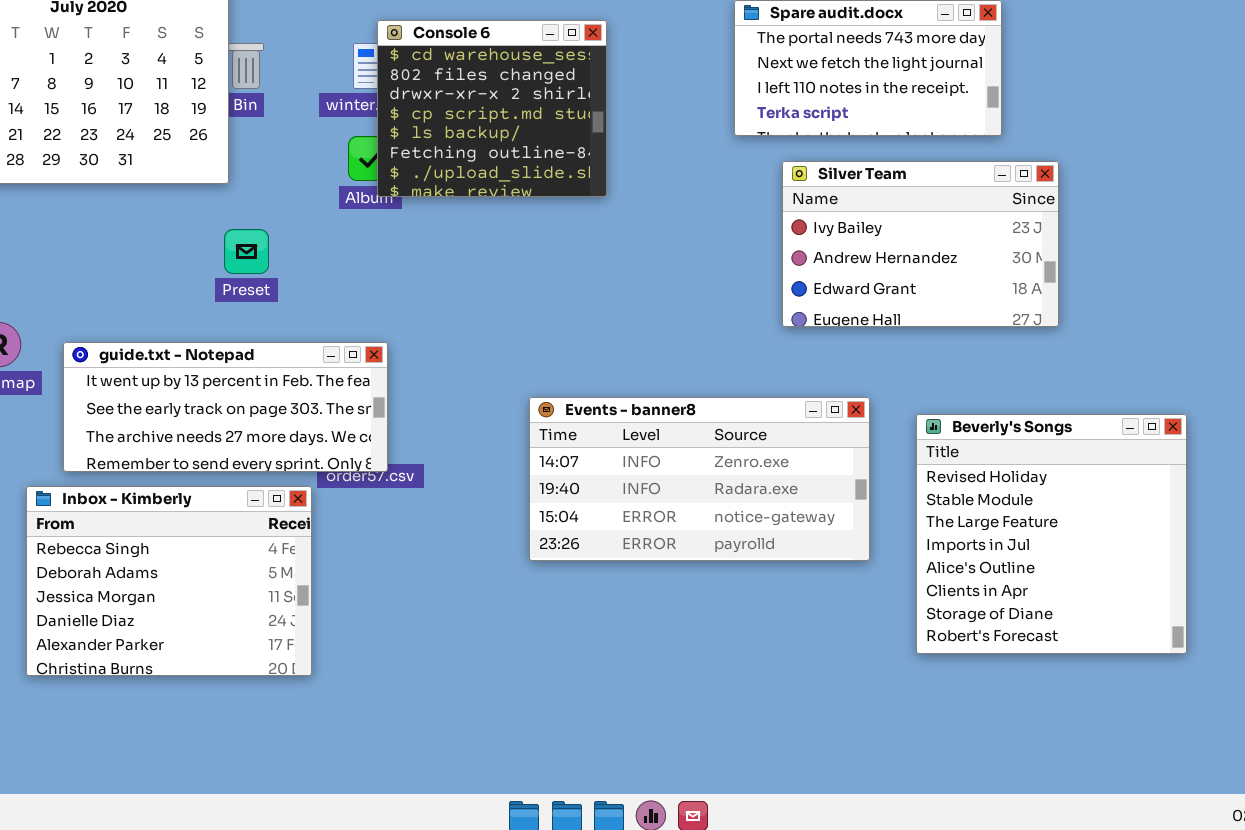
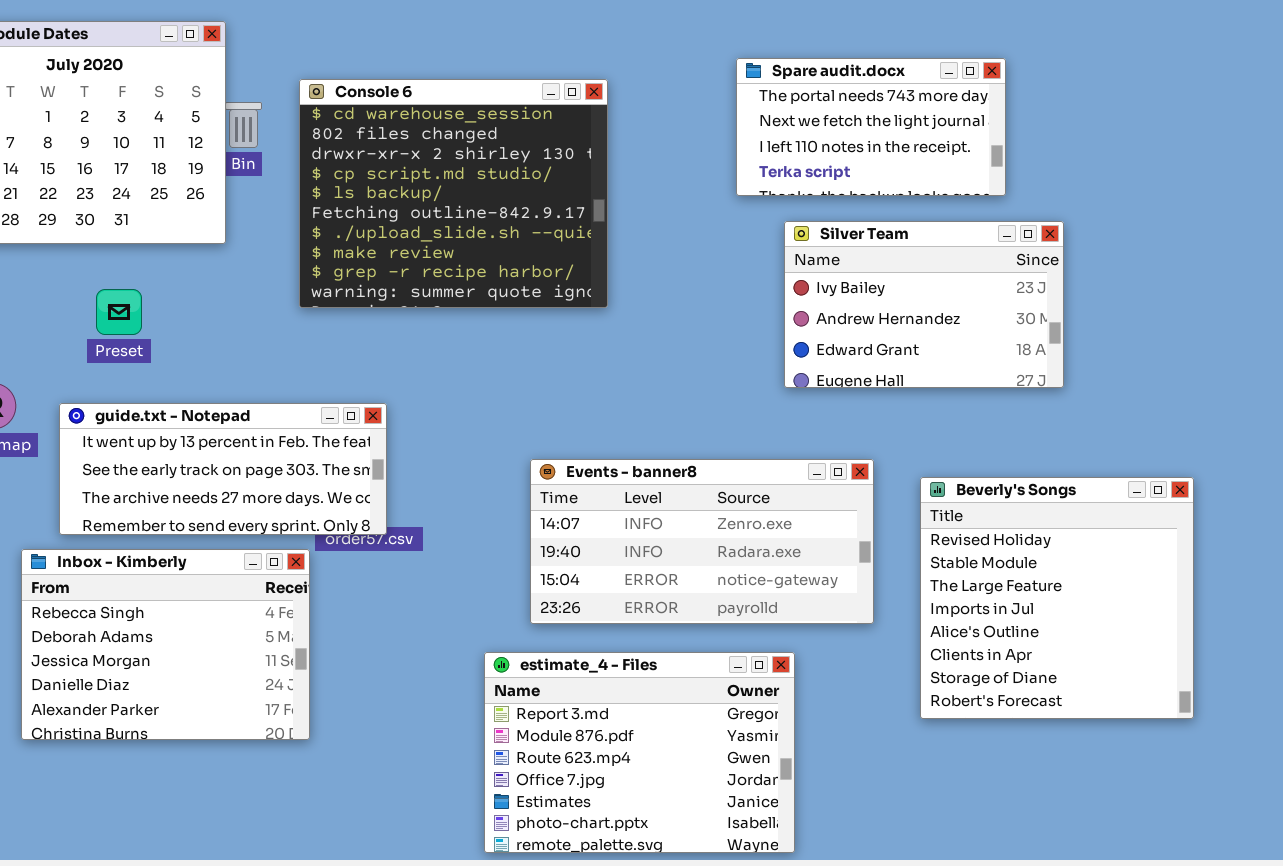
Console 6: [377,20,607,197] -> [299,79,608,308], resized
Preset: [224,229,269,274] -> [96,289,142,335], moved
estimate_4 - Files: none -> [484,652,795,853], opened

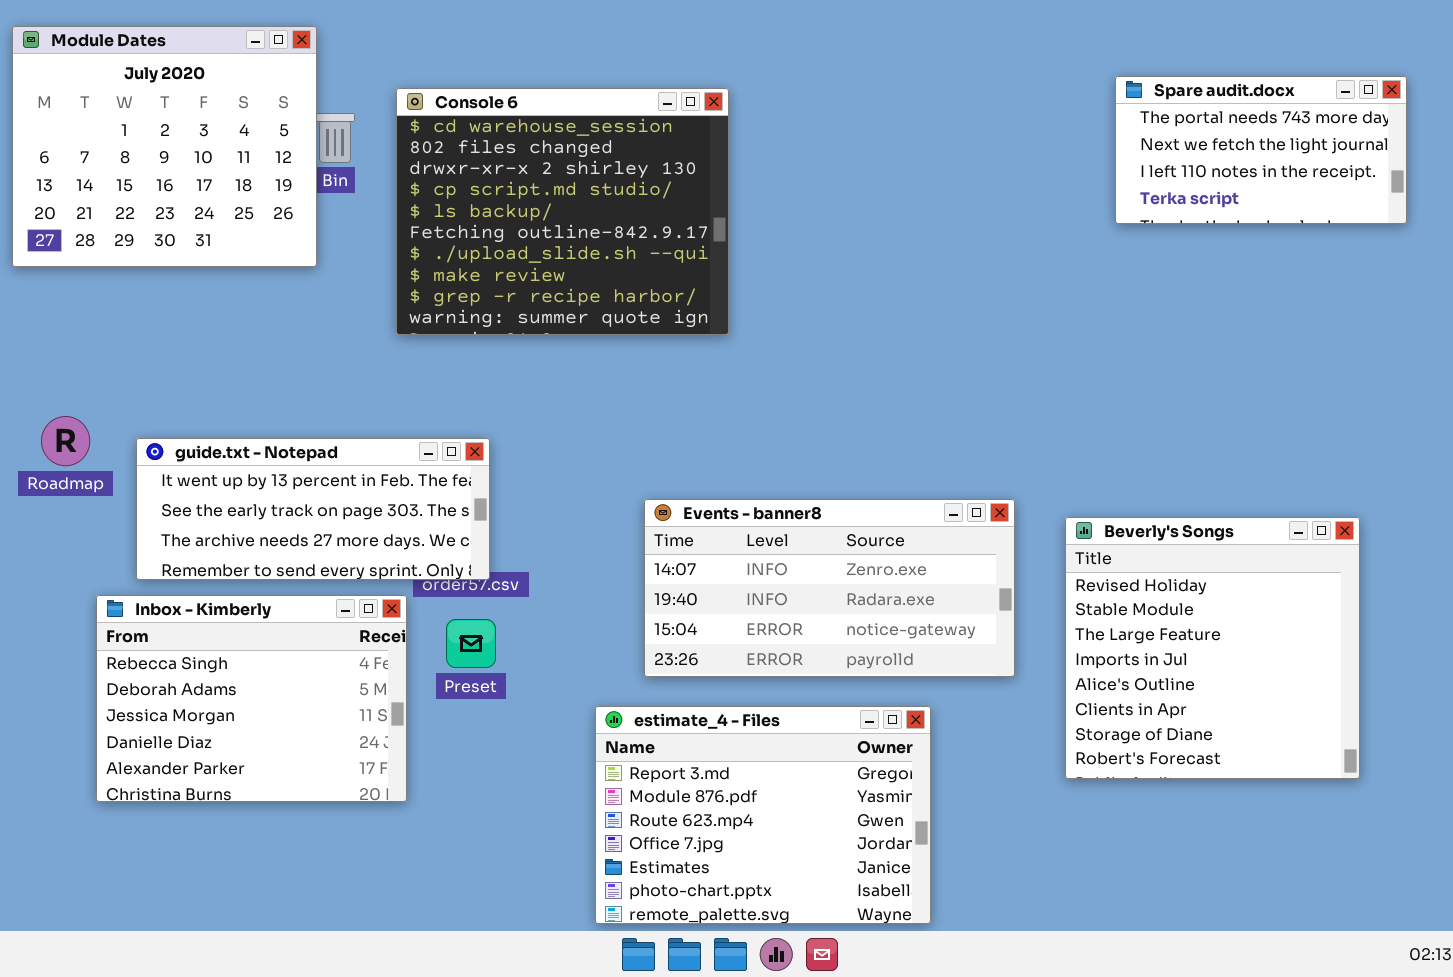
Spare audit.docx: [736,58,1006,196] -> [1115,76,1407,224], moved
Silver Team: [784,221,1064,388] -> none, closed
Preset: [96,289,142,335] -> [446,619,496,668], moved

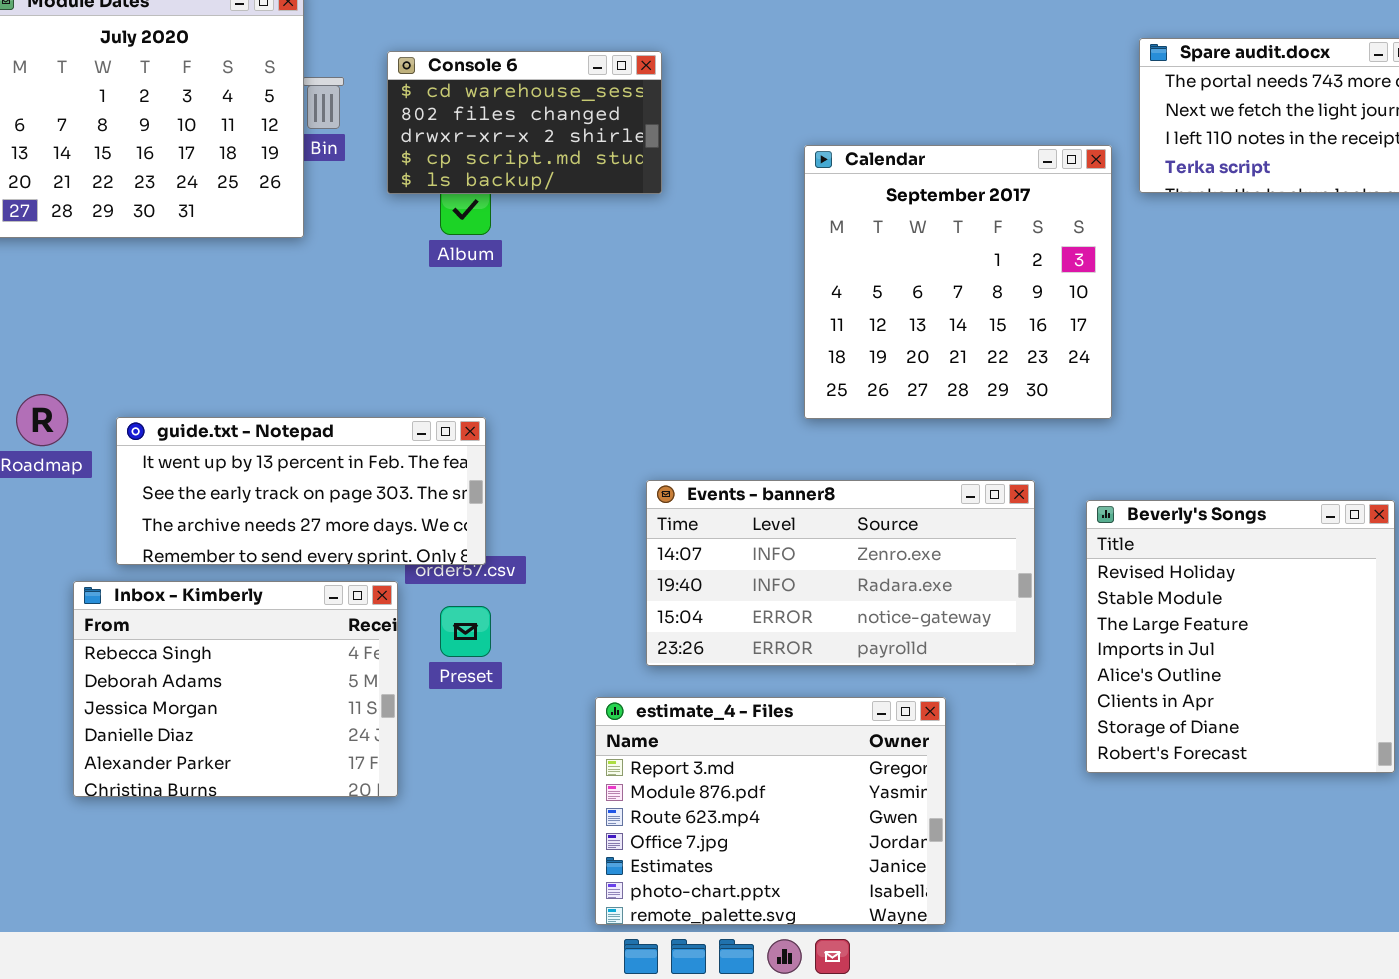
Console 6: [396,88,729,335] -> [387,51,662,194], resized
Calendar: none -> [804,145,1112,419], opened

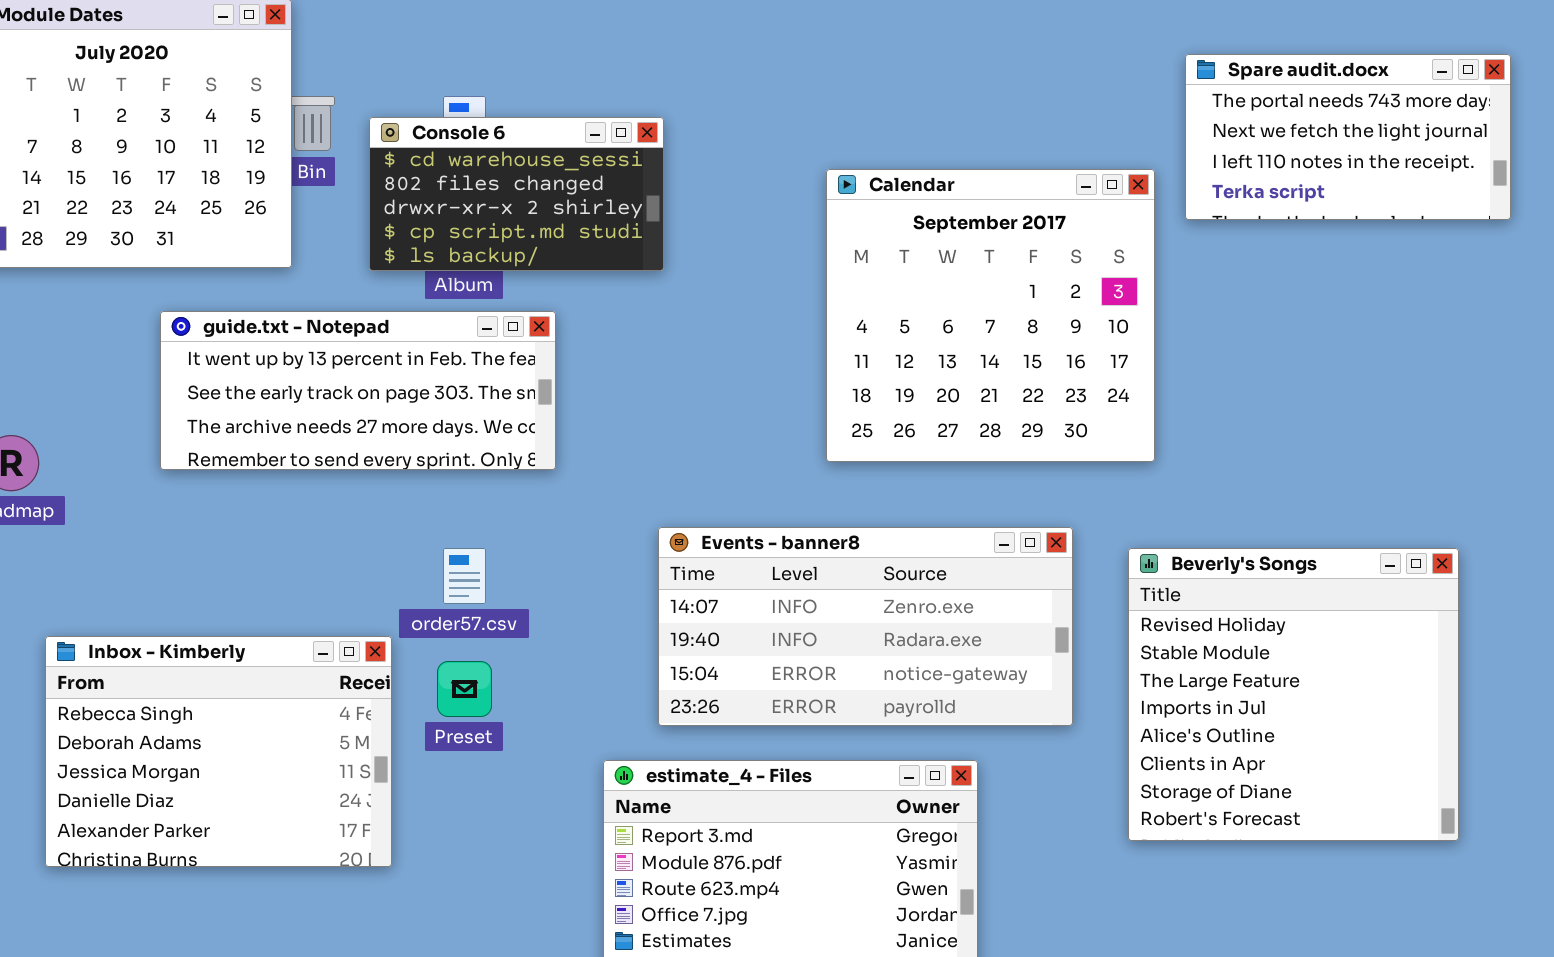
Console 6: [387,51,662,194] -> [369,117,664,271], moved
guide.txt - Notepad: [116,417,486,565] -> [160,311,556,470], moved

